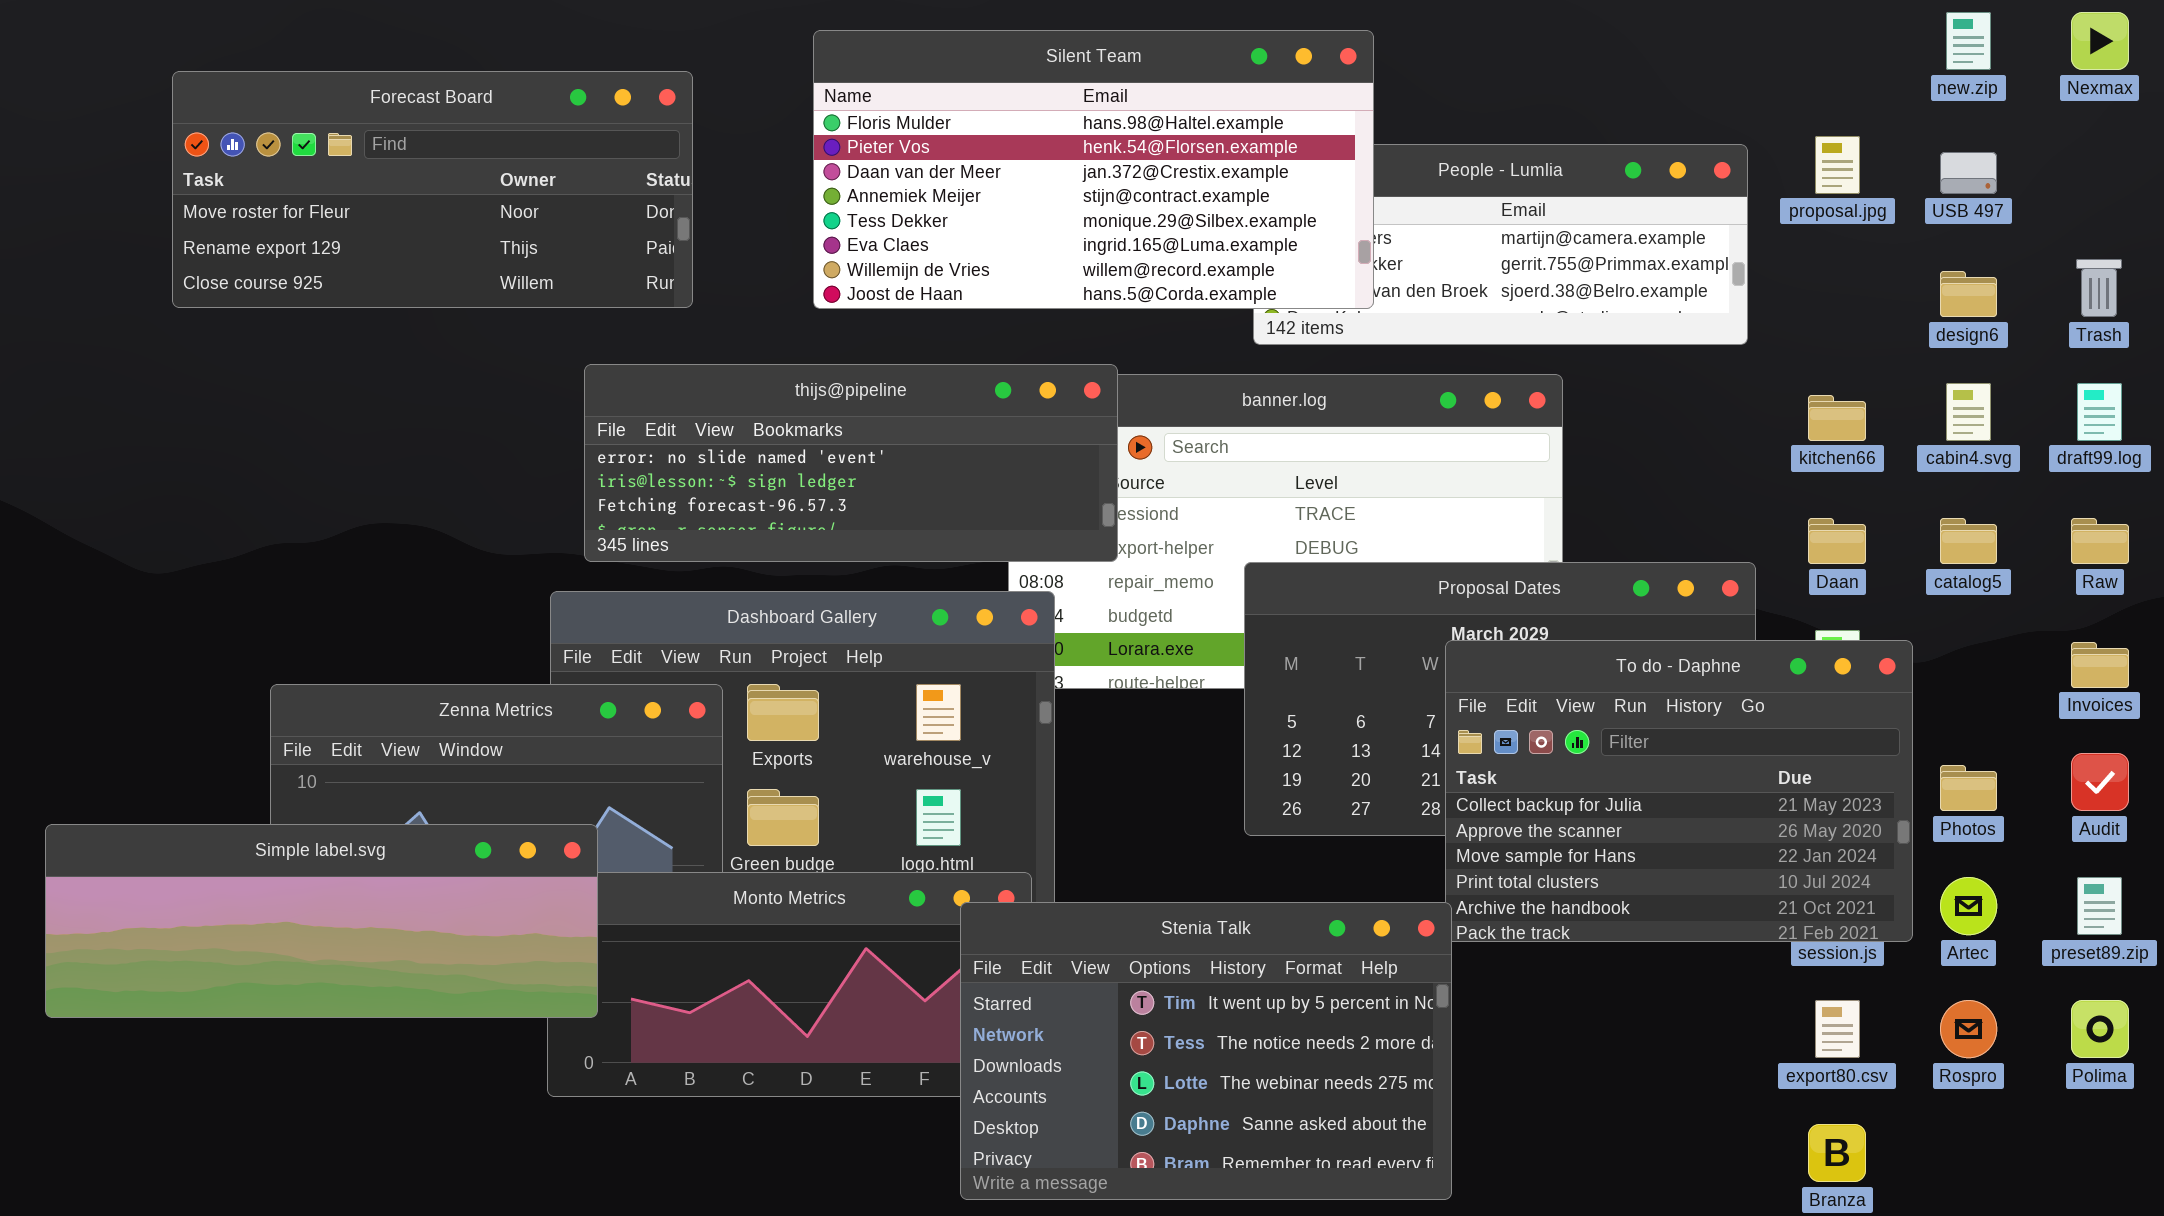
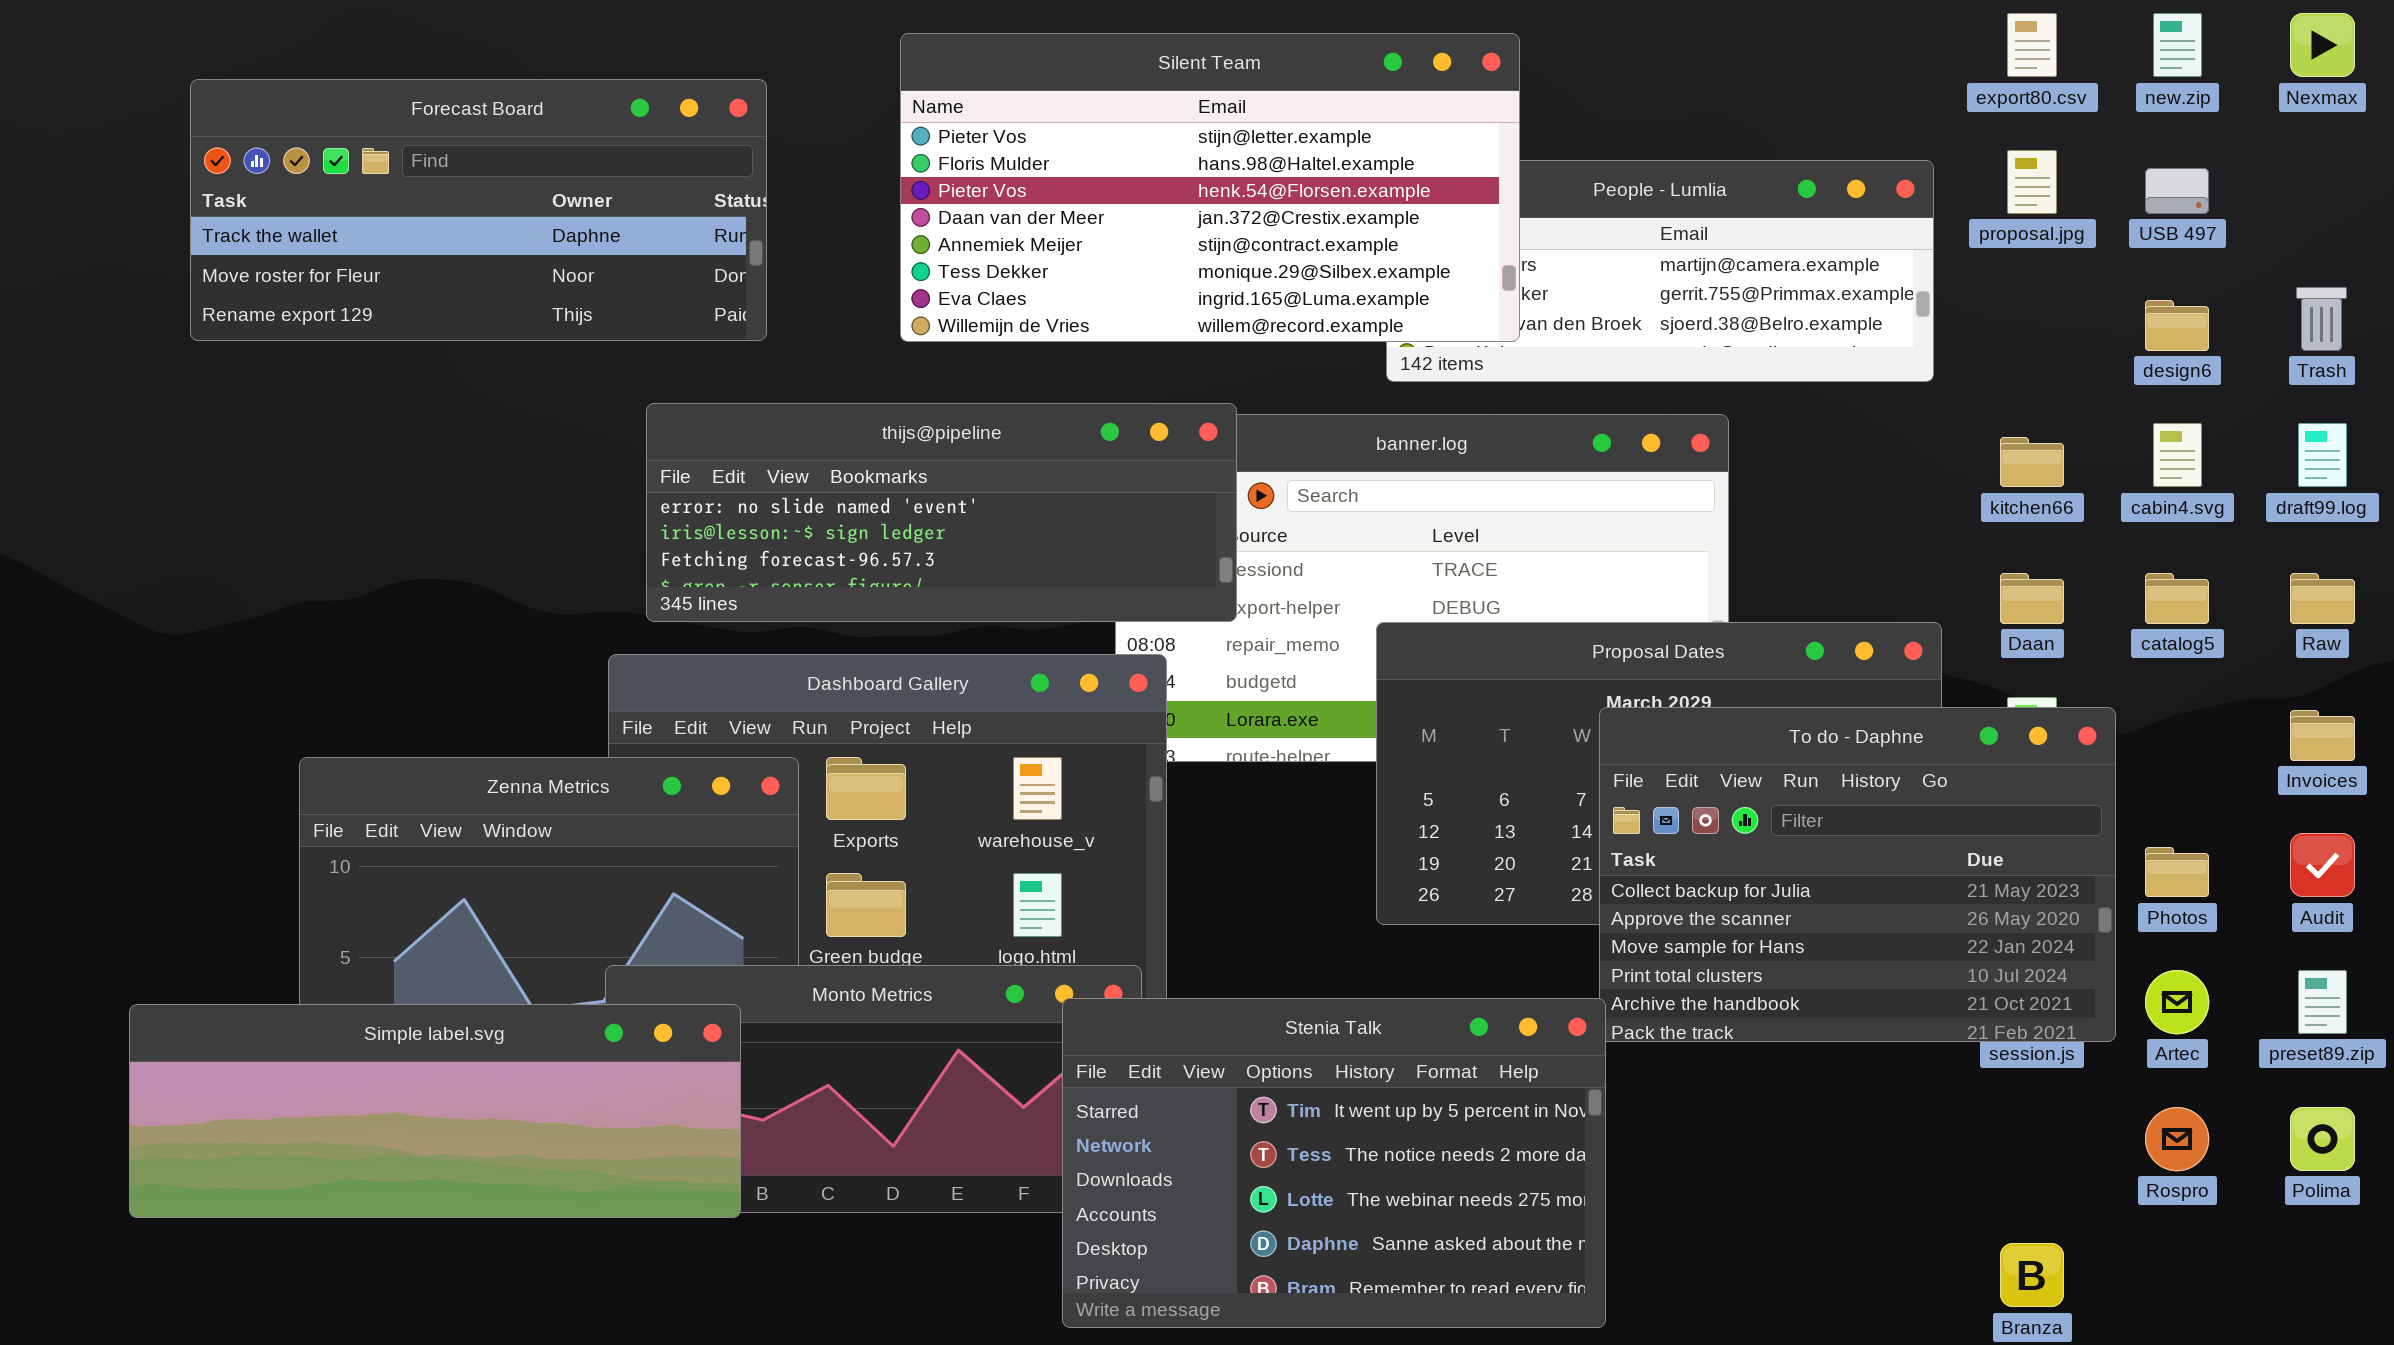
Silent Team: [813,30,1374,309] -> [900,33,1520,342], scrolled up 1 row
Forecast Board: [172,71,693,308] -> [190,79,767,341], scrolled up 1 row
Simple label.svg: [45,824,598,1018] -> [129,1004,741,1218], moved
export80.csv: [1815,1000,1860,1058] -> [2007,13,2057,77], moved

